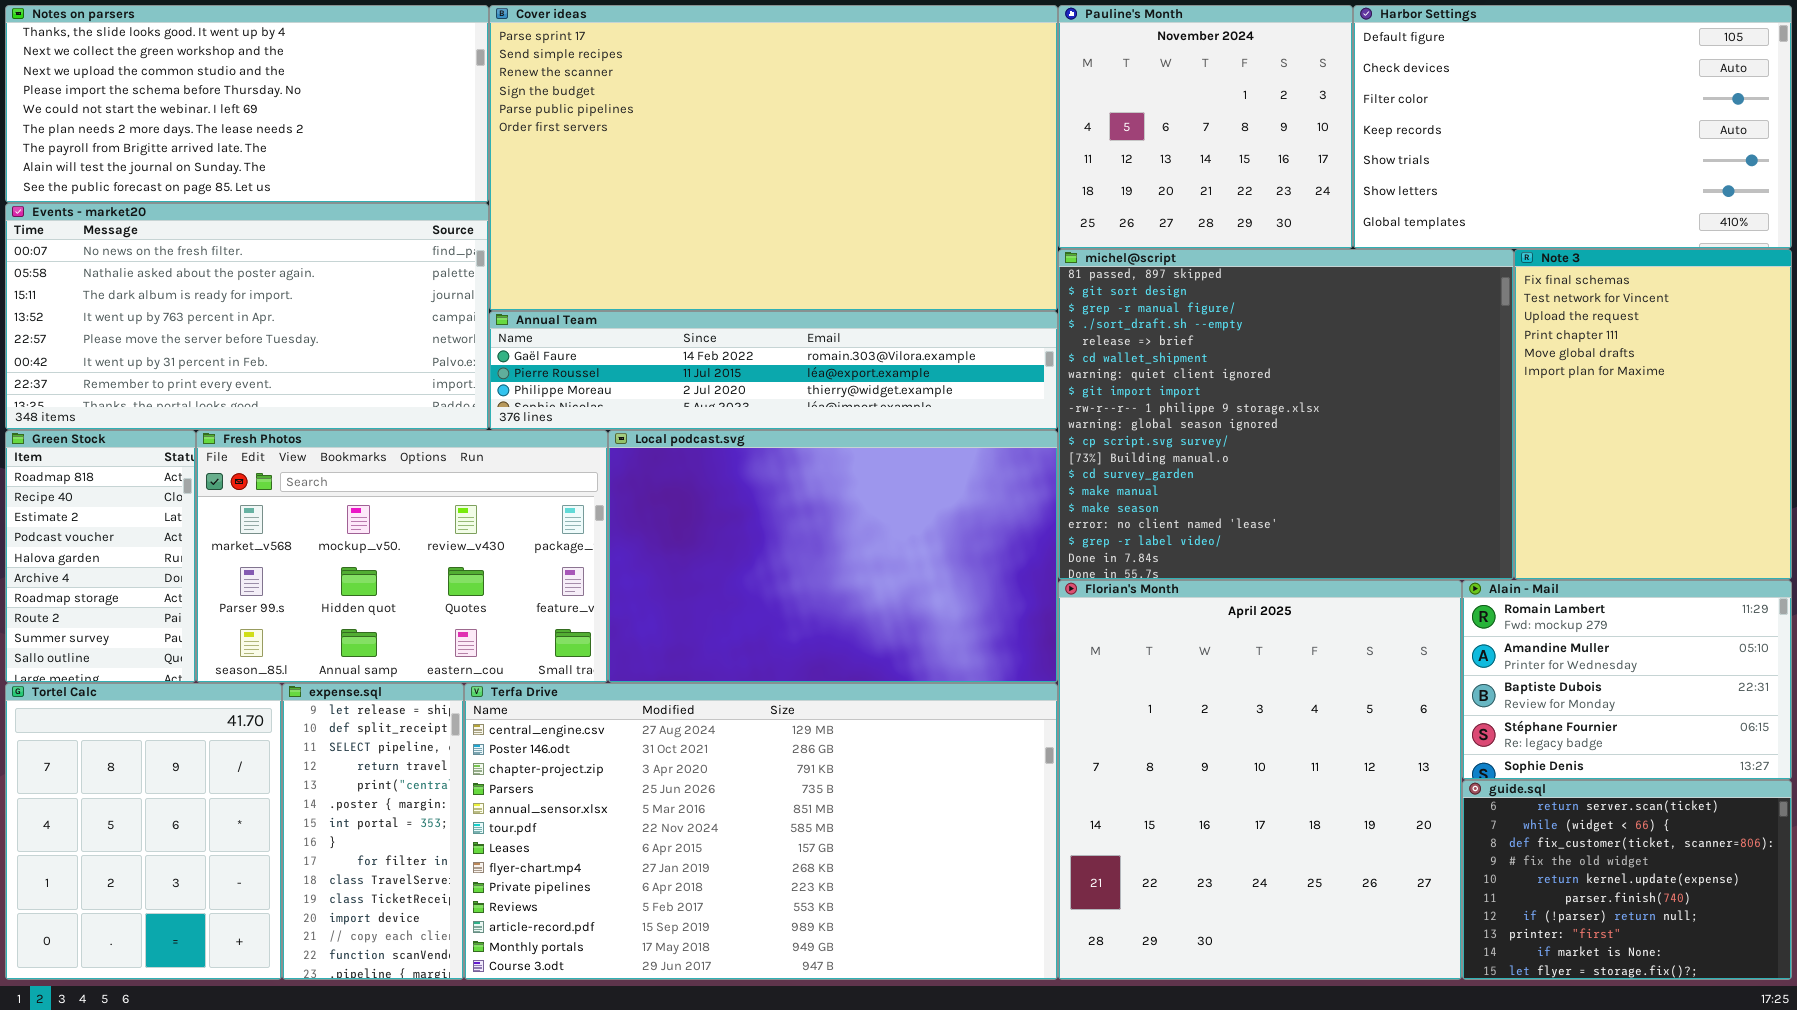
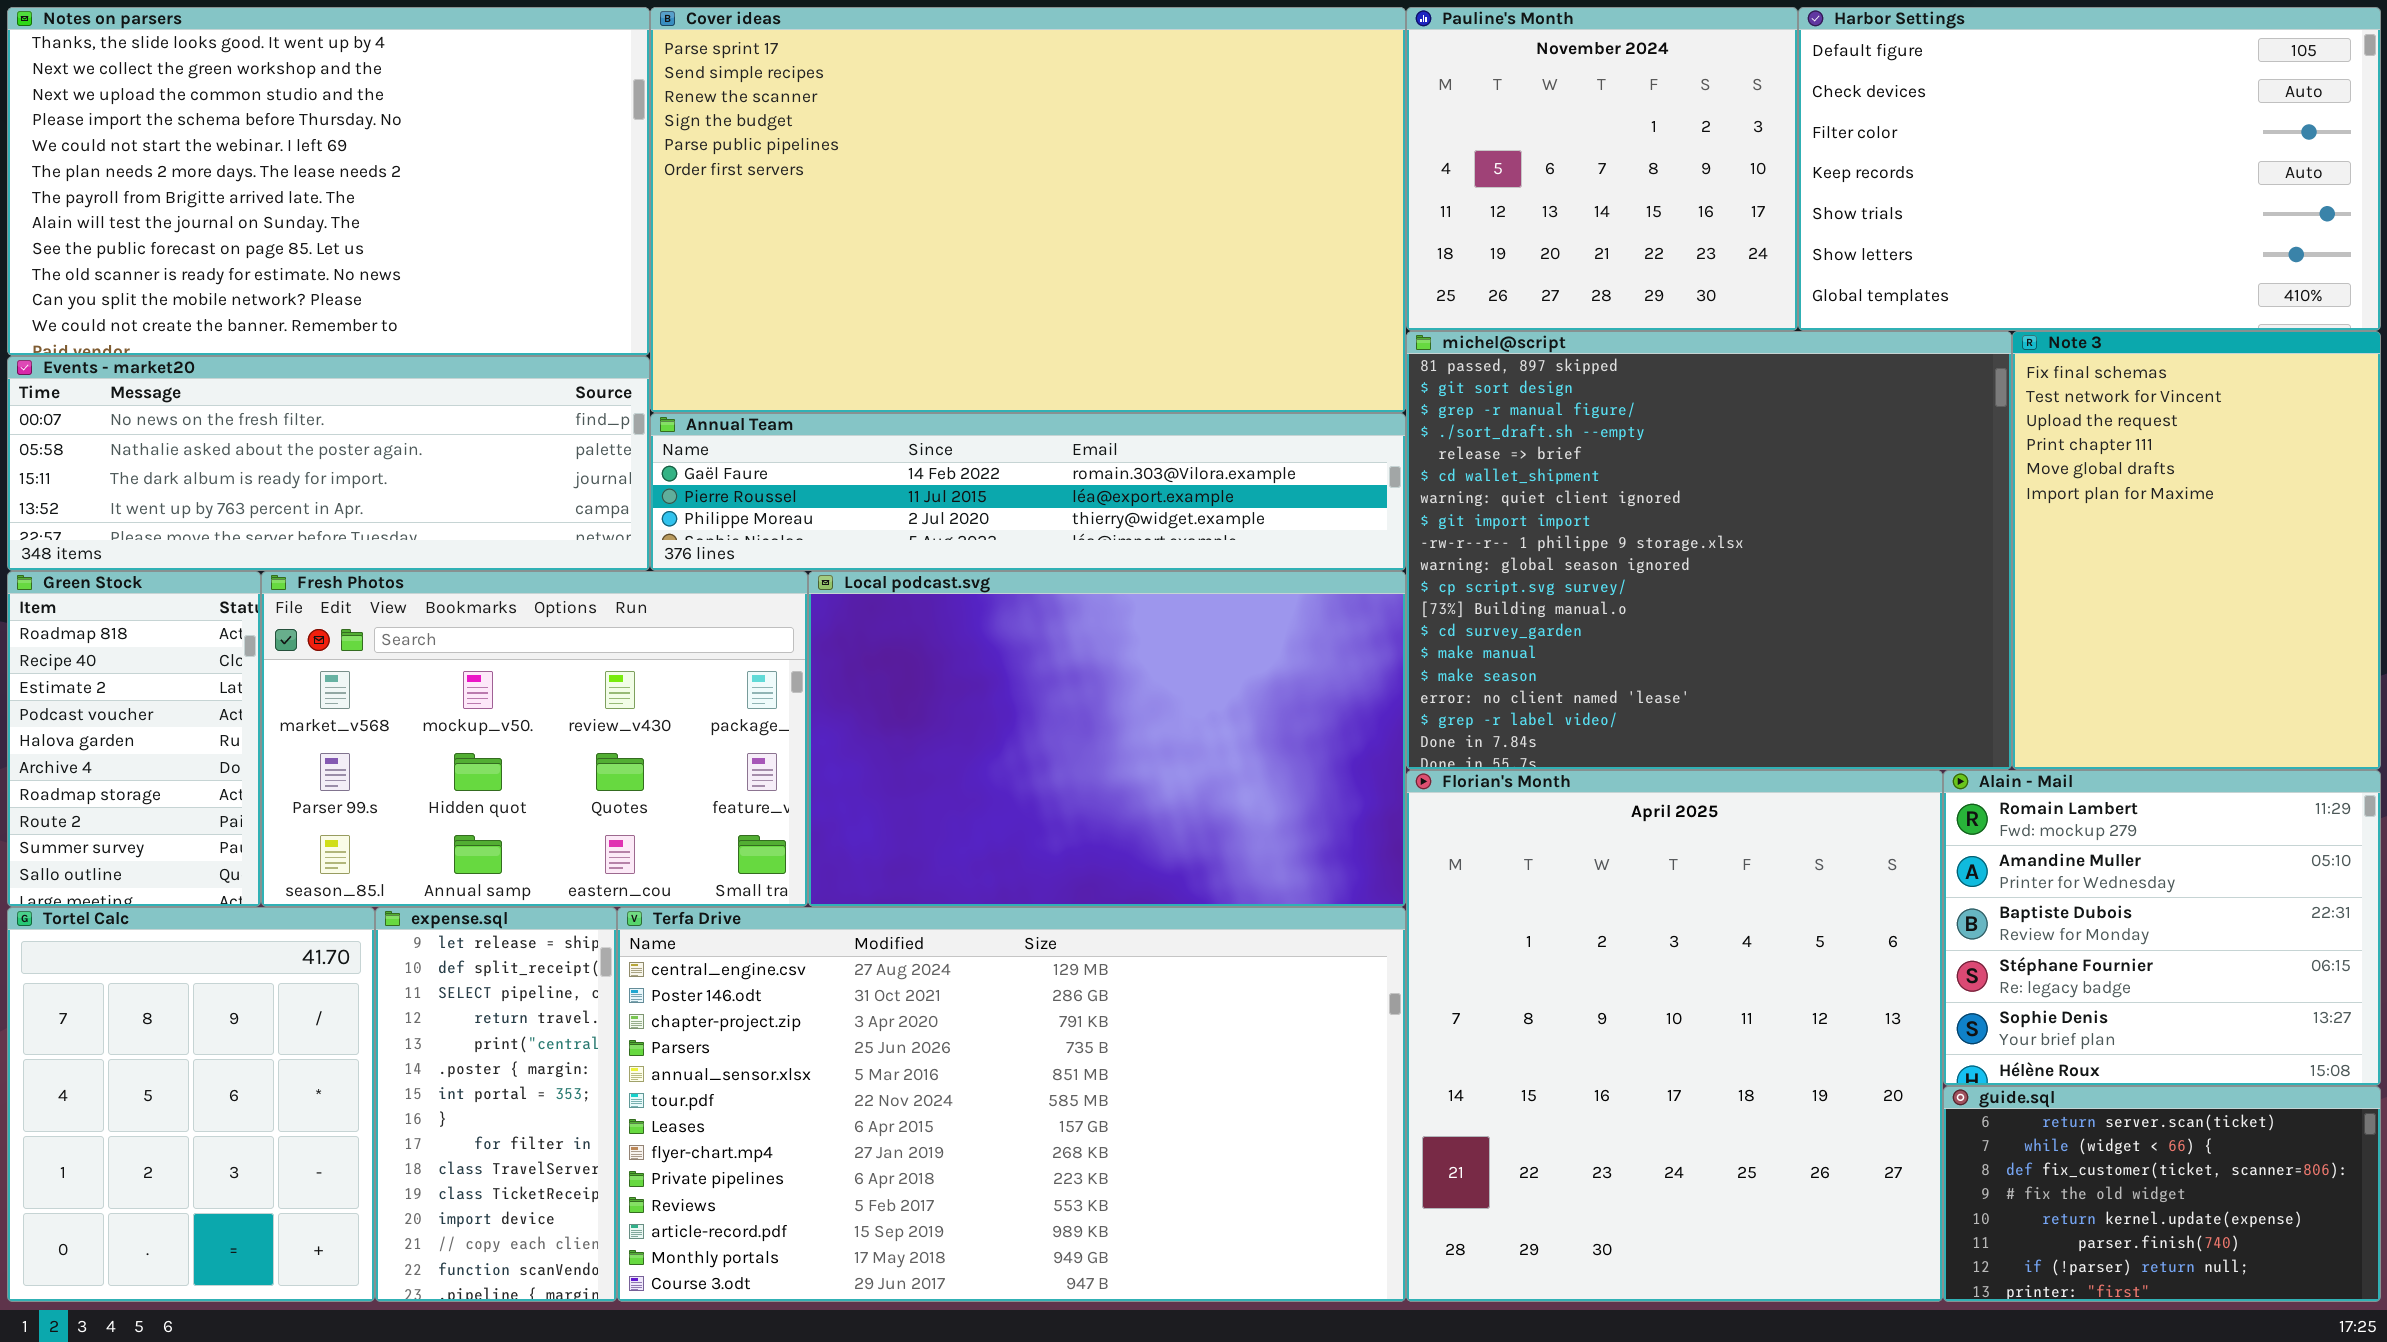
Notes on parsers: [5,5,489,203] -> [7,7,650,356], resized
Events - market20: [5,203,489,430] -> [7,356,650,571], resized
Alain - Mail: [1462,580,1792,780] -> [1943,770,2381,1086], resized
guide.sql: [1462,780,1792,980] -> [1943,1086,2381,1302], resized

